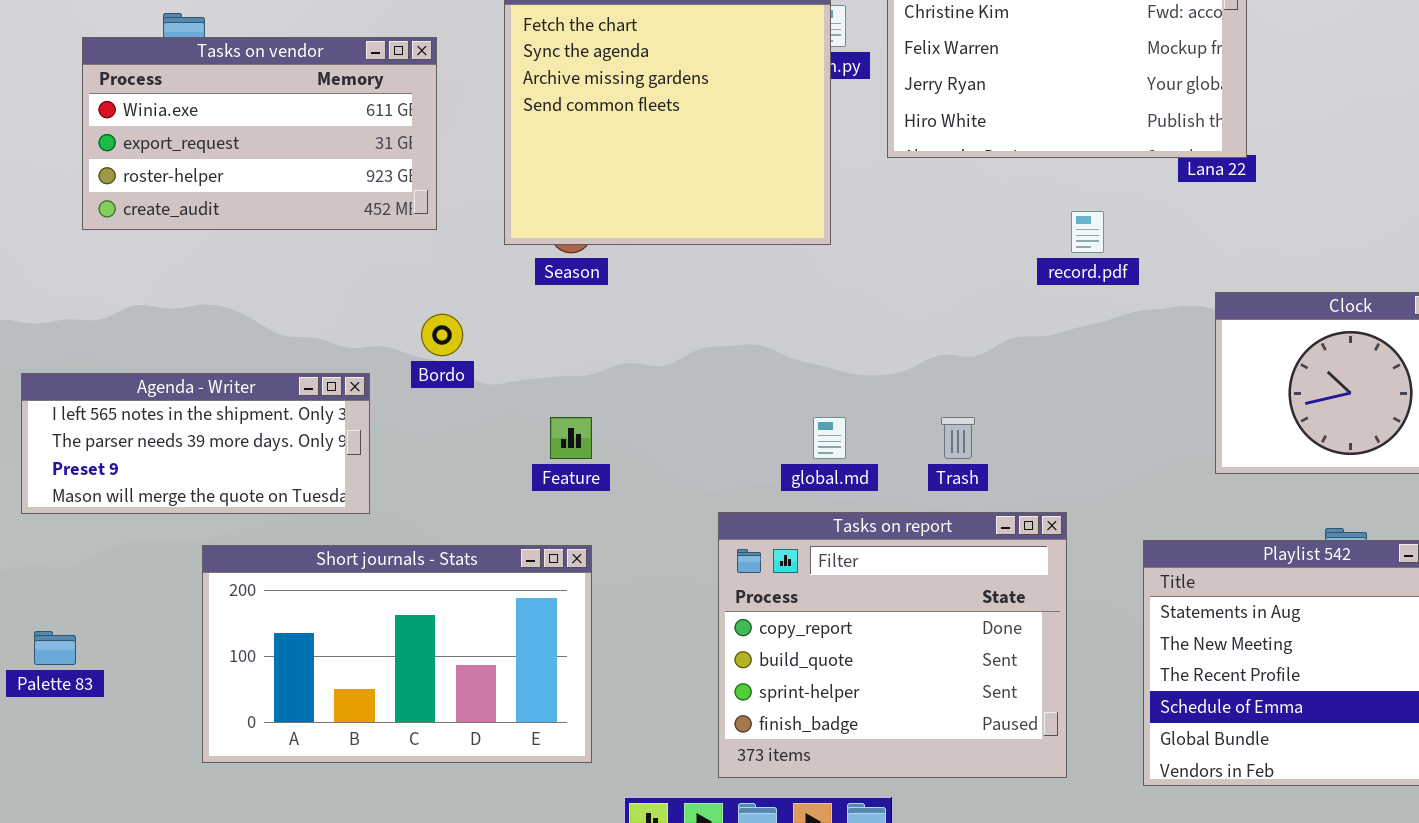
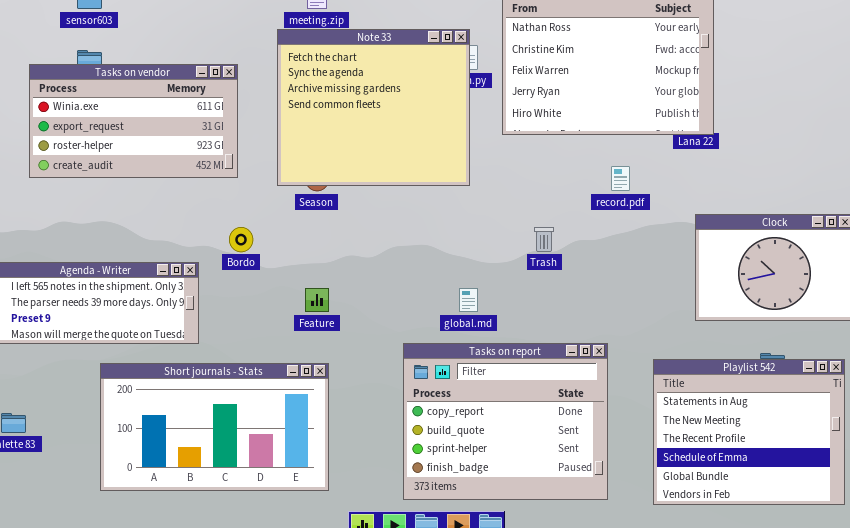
Trash: [941,417,975,459] -> [534,227,554,252], moved

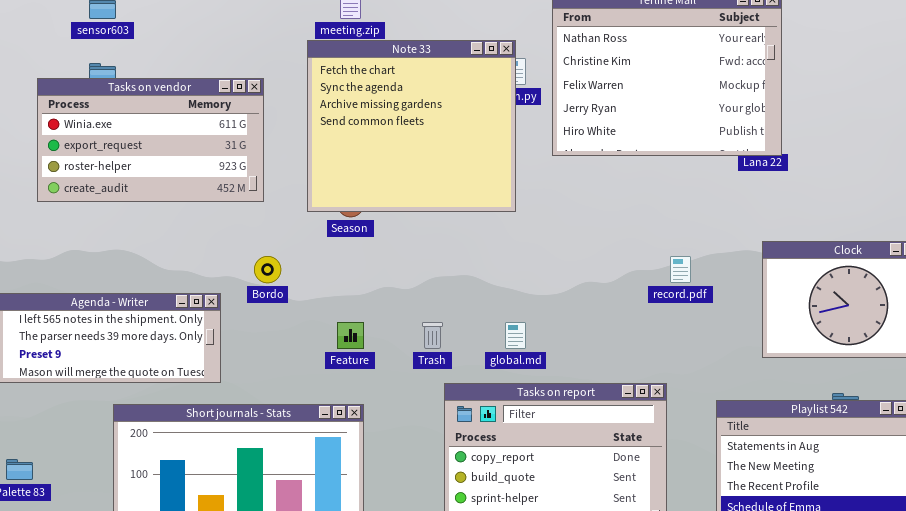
record.pdf: [611,166,630,191] -> [670,256,691,283], moved
Trash: [534,227,554,252] -> [422,322,443,349], moved

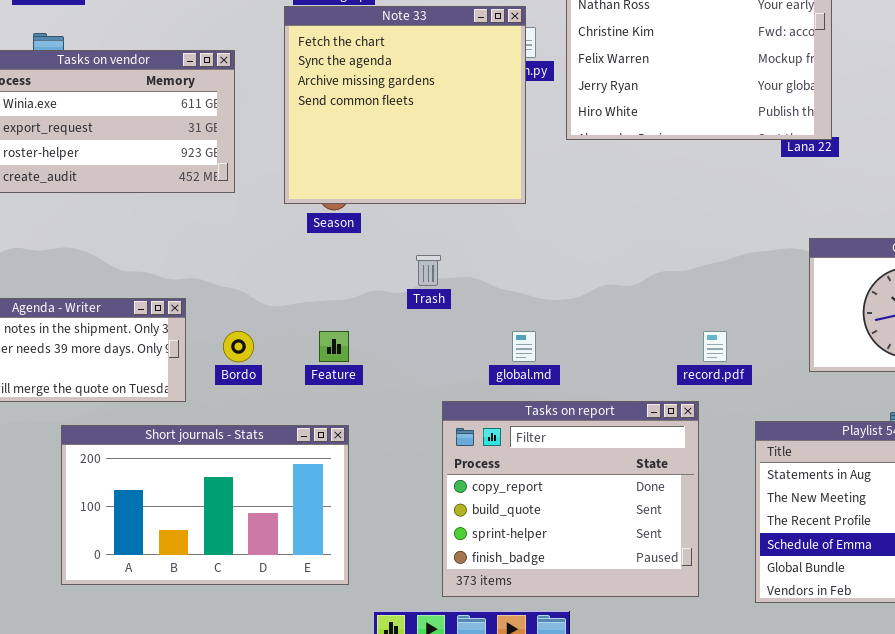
Bordo: [254,256,281,283] -> [223,331,254,362], moved
record.pdf: [670,256,691,283] -> [703,331,727,362], moved
Trash: [422,322,443,349] -> [416,255,441,286], moved

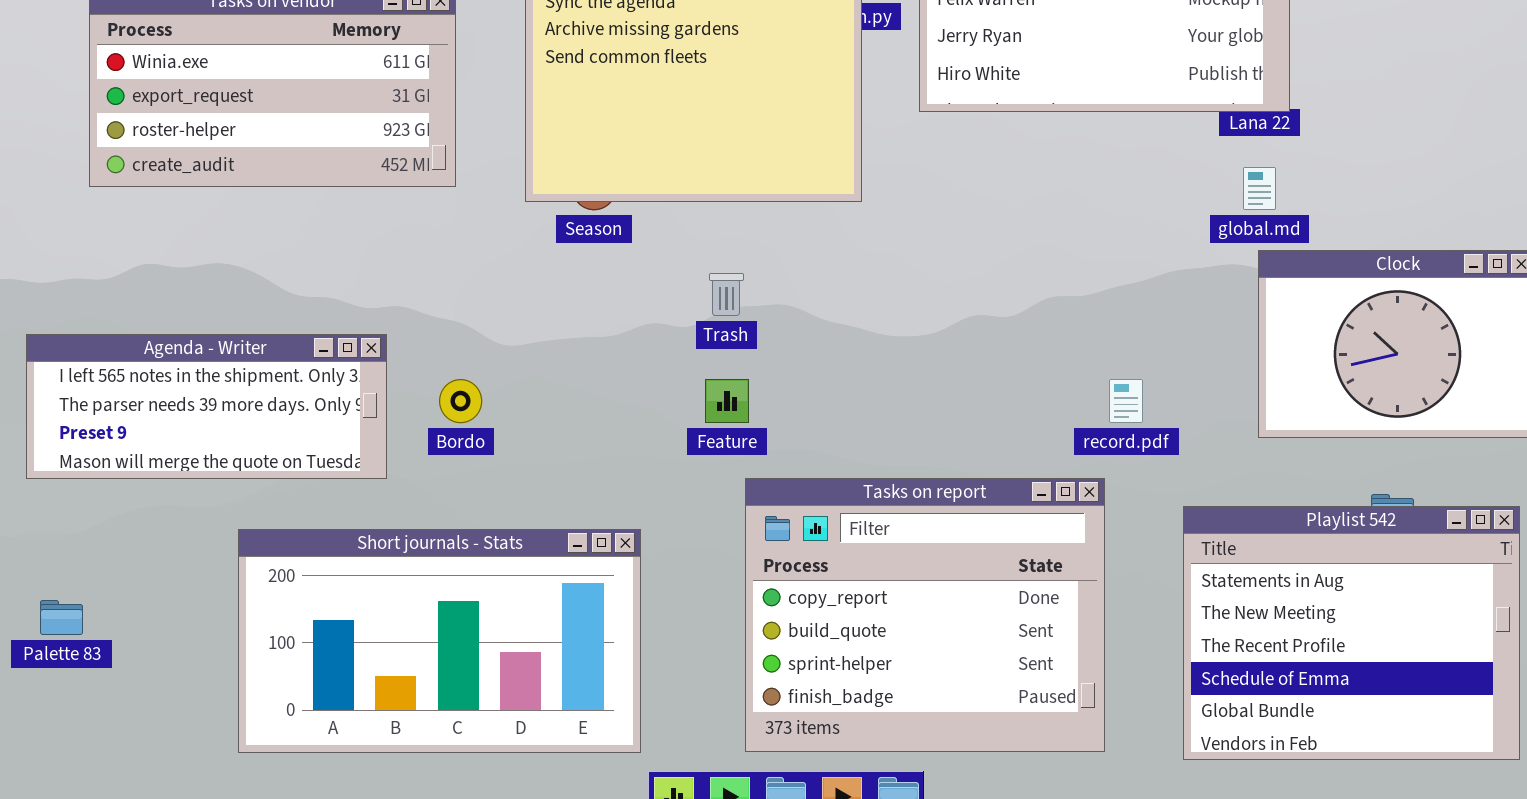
Feature: [319,331,349,362] -> [705,379,749,423], moved
global.md: [512,331,536,362] -> [1243,167,1276,210], moved
Short journals - Stats: [61,425,349,585] -> [238,529,641,753], moved

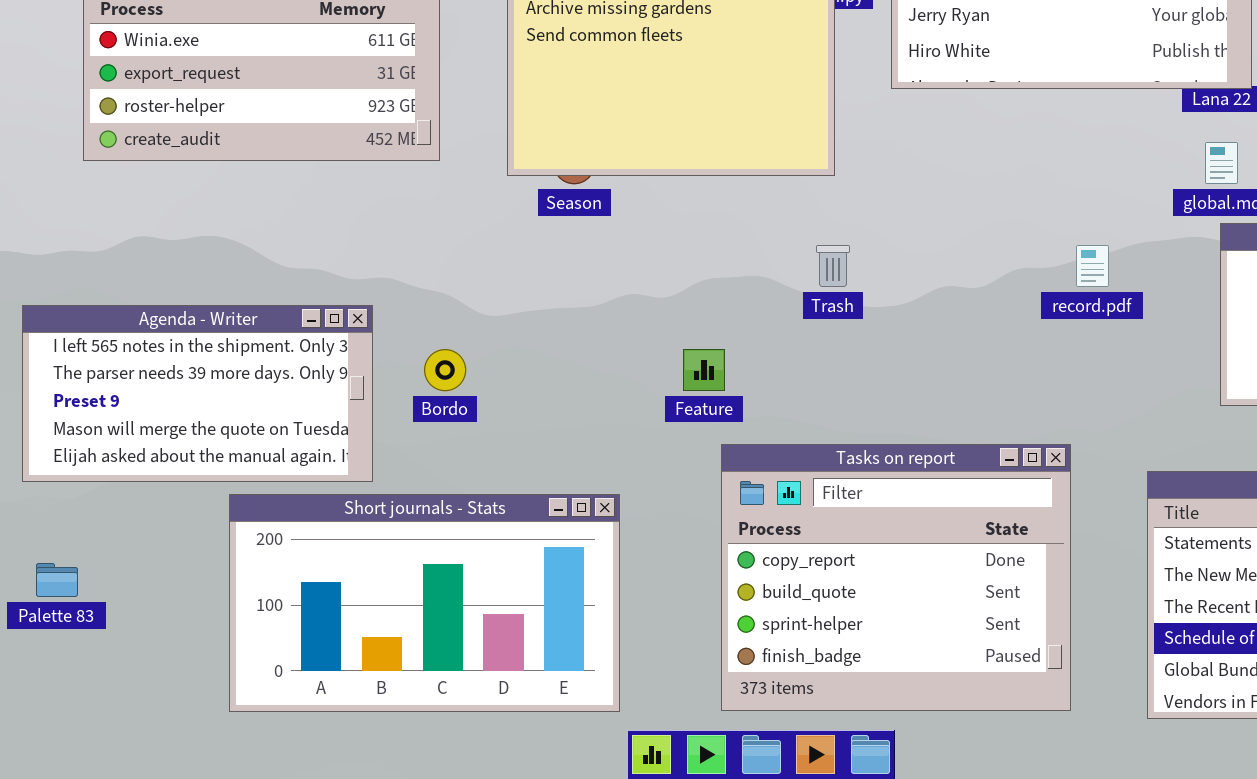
Trash: [709,273,744,316] -> [816,245,850,287], moved
Agenda - Writer: [26,334,387,479] -> [22,305,373,482], resized
record.pdf: [1109,379,1143,423] -> [1076,245,1109,287], moved

